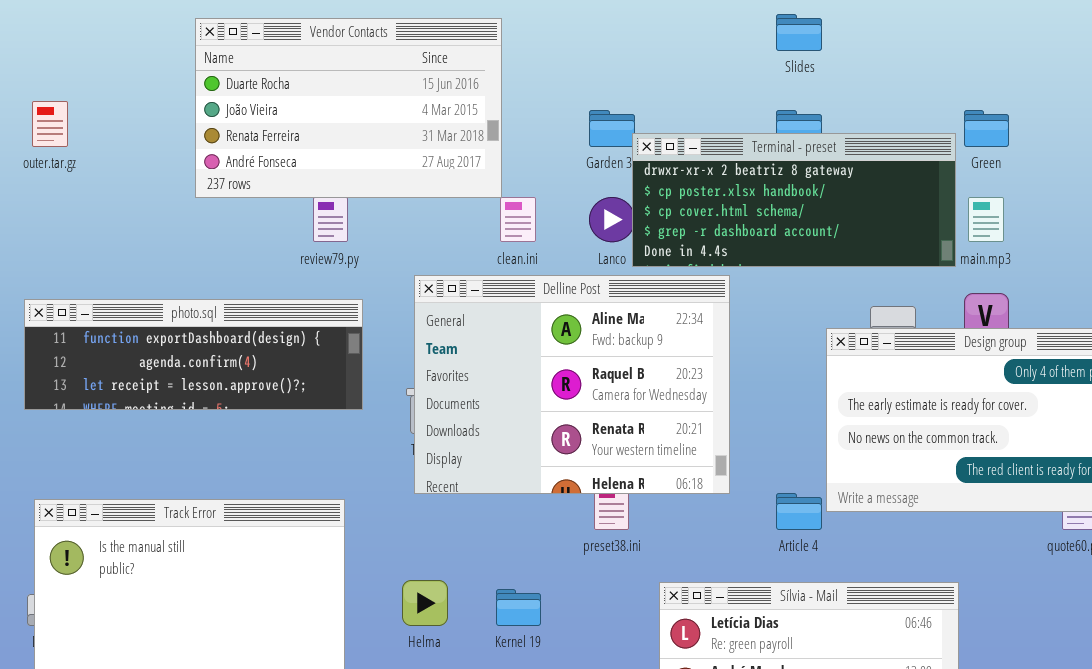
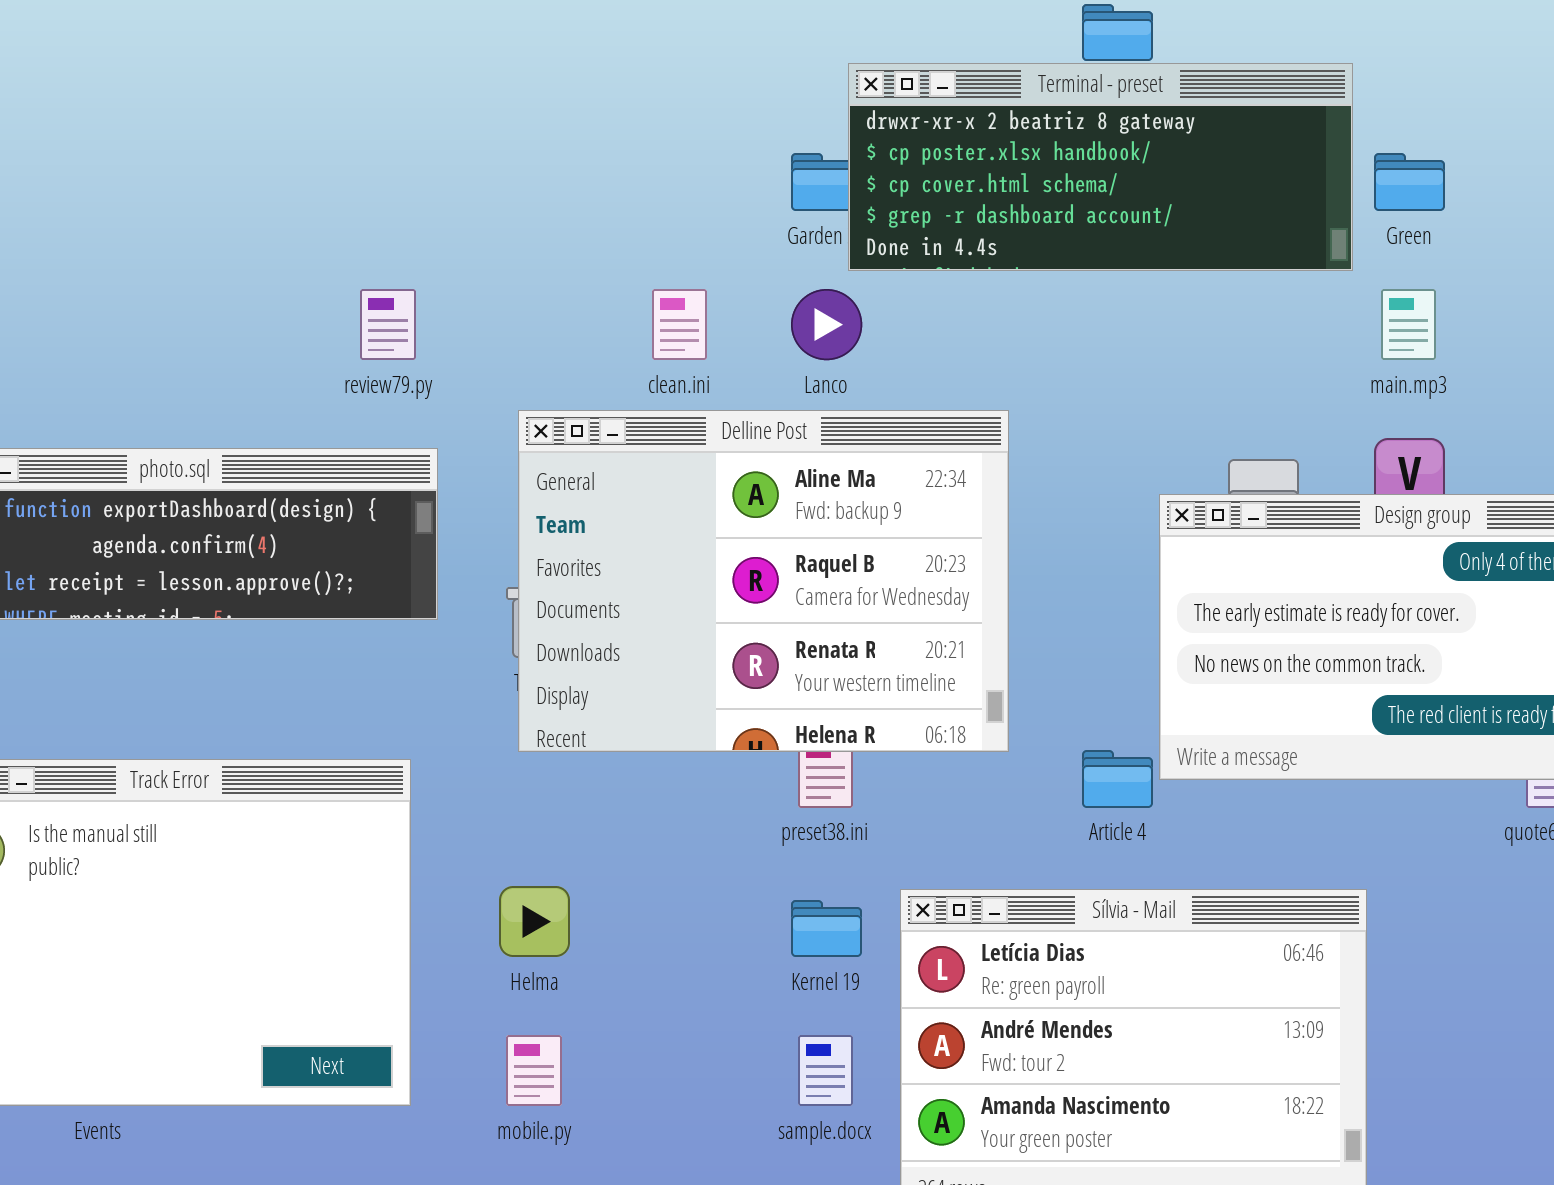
Vendor Contacts: [195,18,502,198] -> none, closed
Terminal - preset: [632,133,956,267] -> [848,63,1353,271], moved
Kernel 19: [496,589,541,626] -> [791,900,862,957], moved

